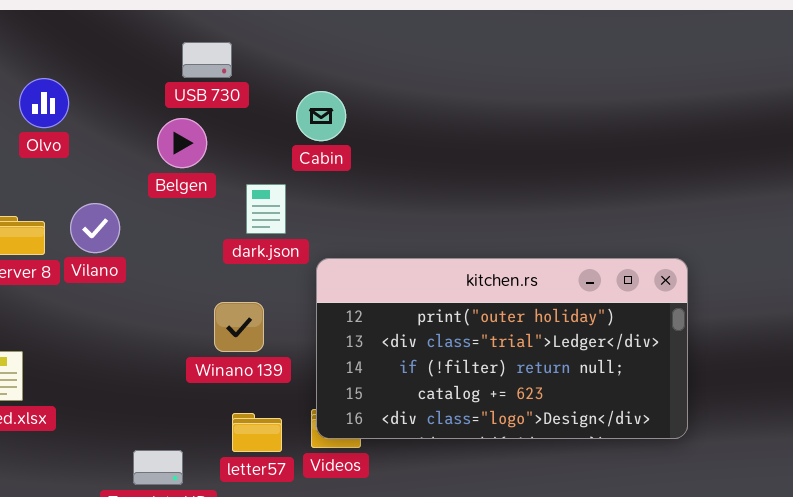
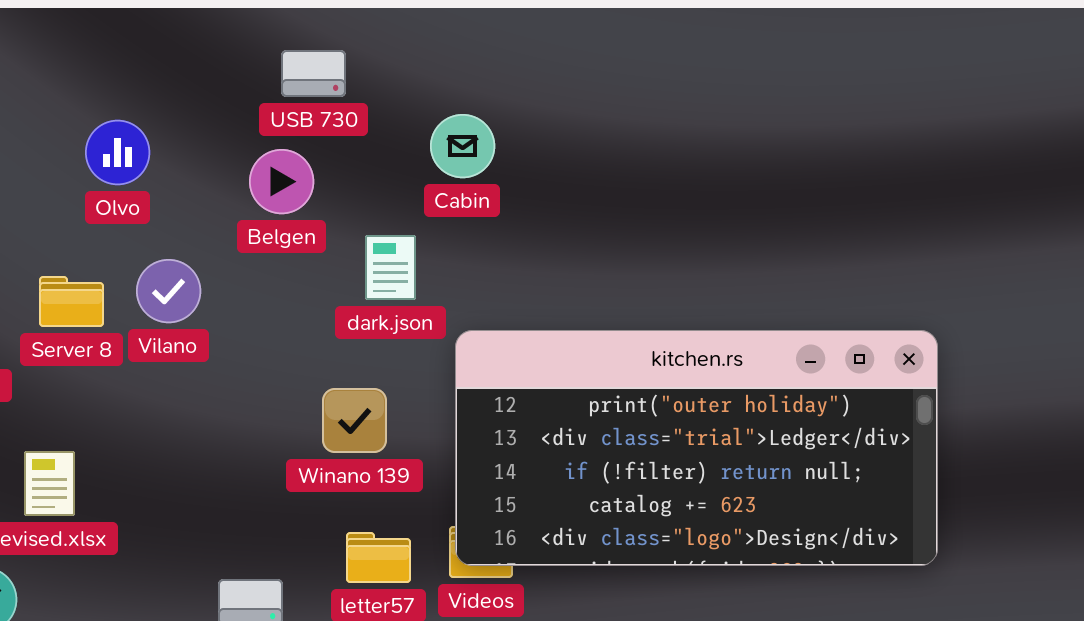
Olvo: [19,78,69,128] -> [85,120,150,185], moved

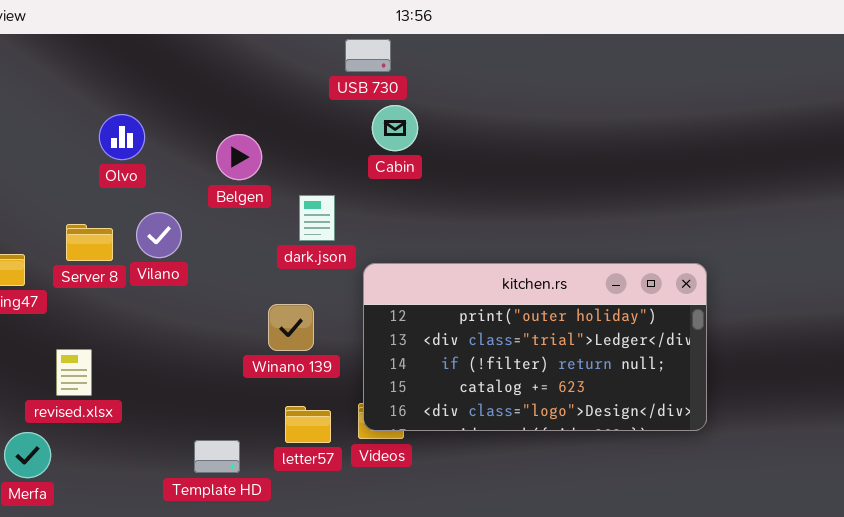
USB 730: [281,50,346,97] -> [345,39,391,72], moved
Cabin: [430,114,495,178] -> [372,105,418,151], moved

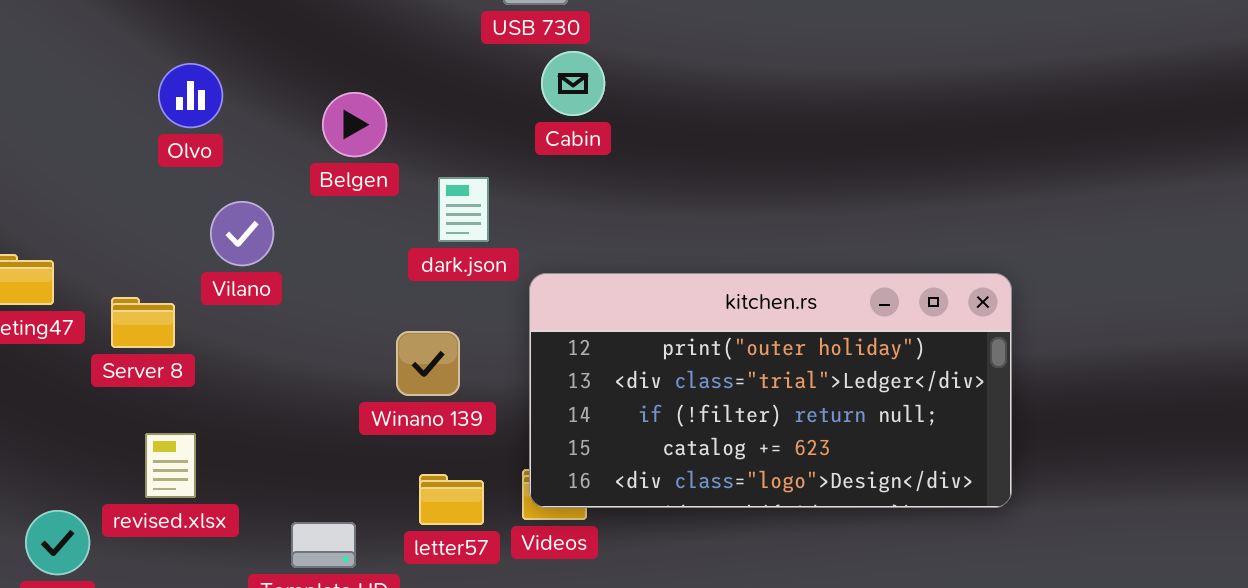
Server 8: [66,224,113,261] -> [111,297,175,348], moved
revised.xlsx: [56,349,92,396] -> [145,433,196,498], moved

